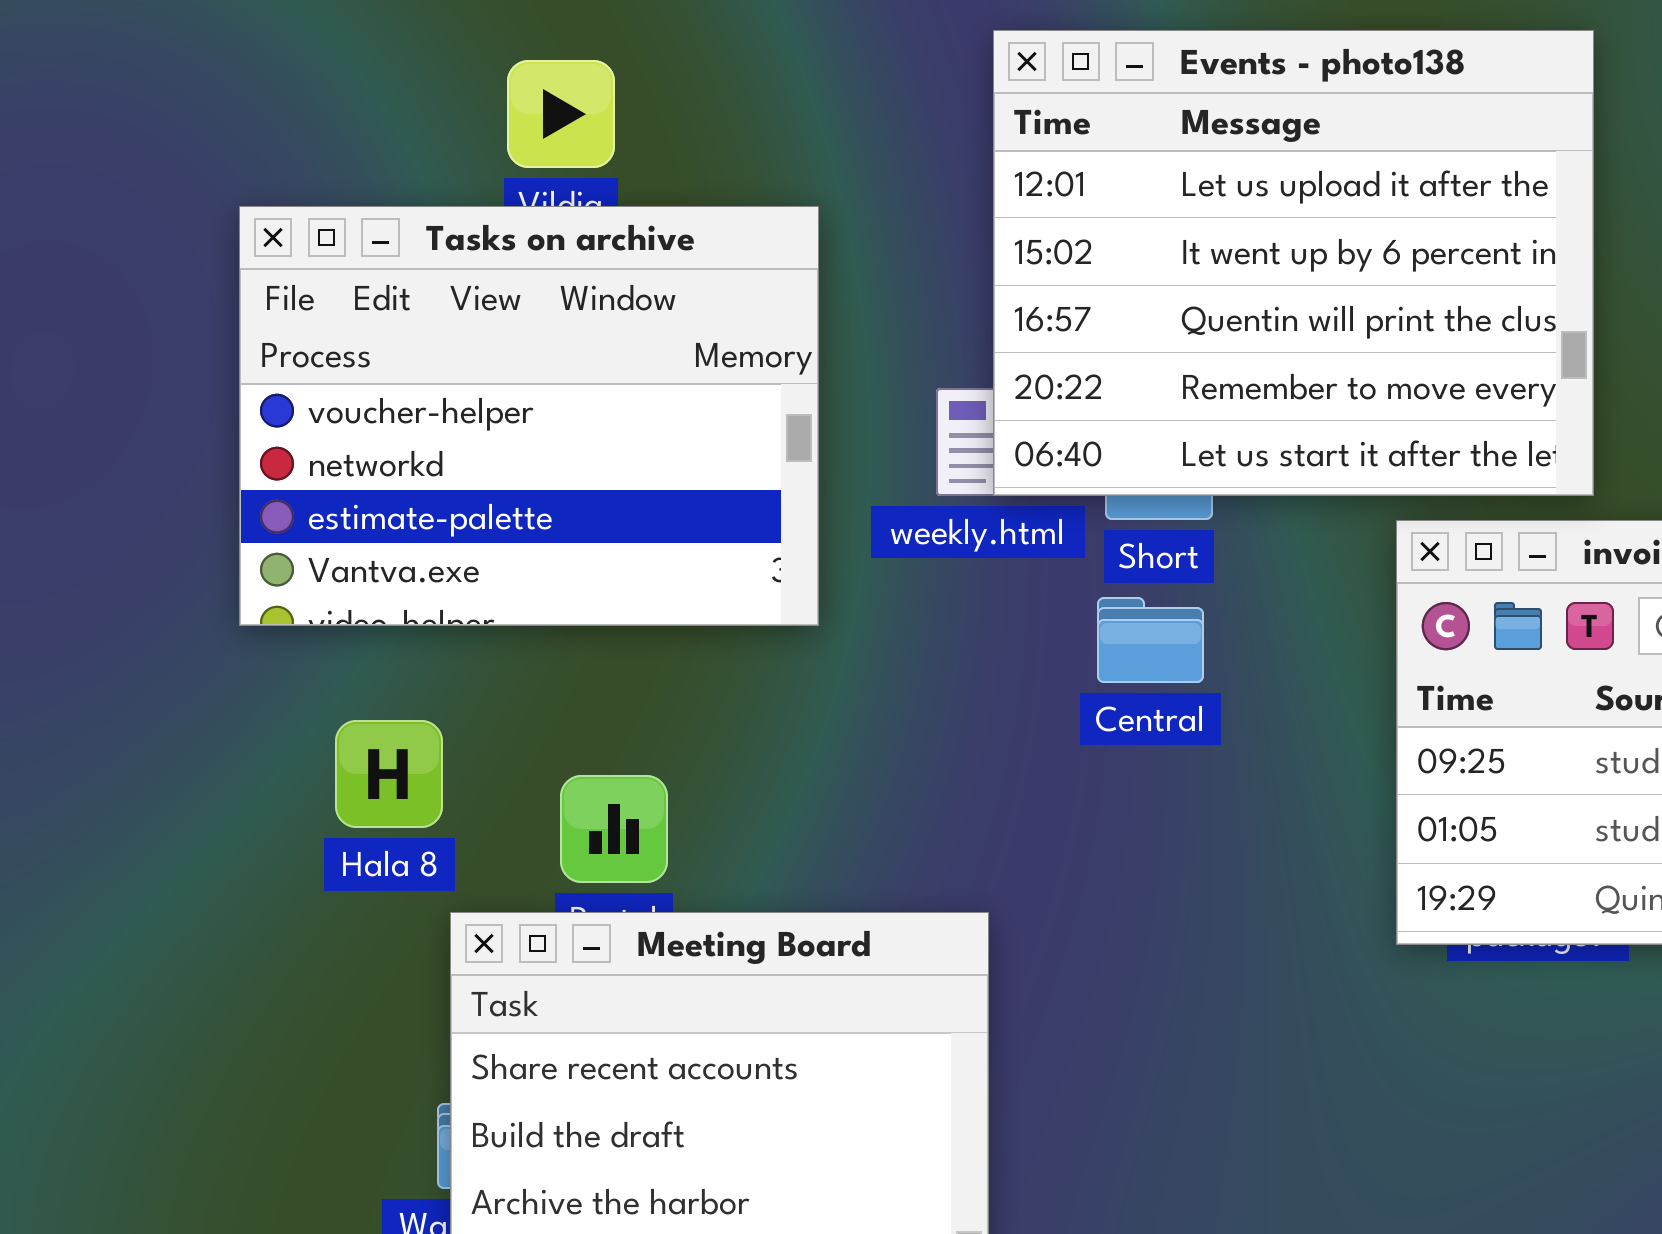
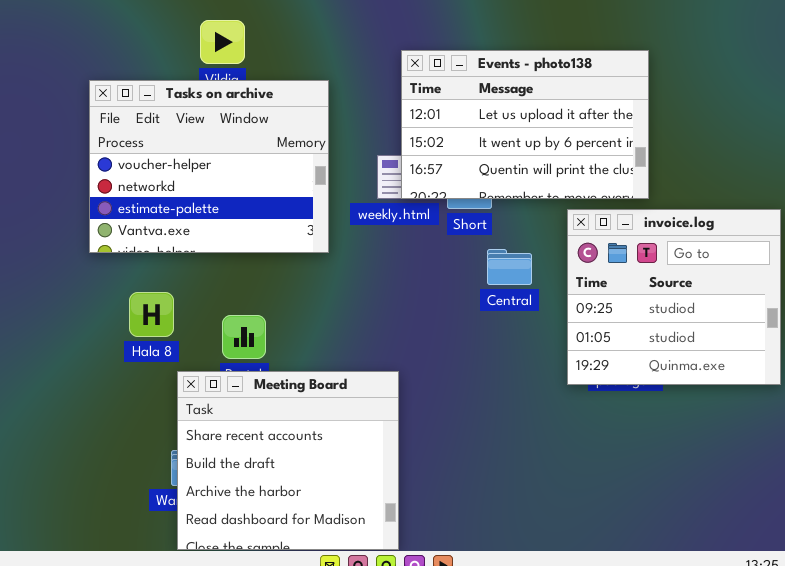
Events - photo138: [993,30,1594,496] -> [401,50,649,199], resized
Central: [1097,597,1204,683] -> [487,249,532,285], moved

